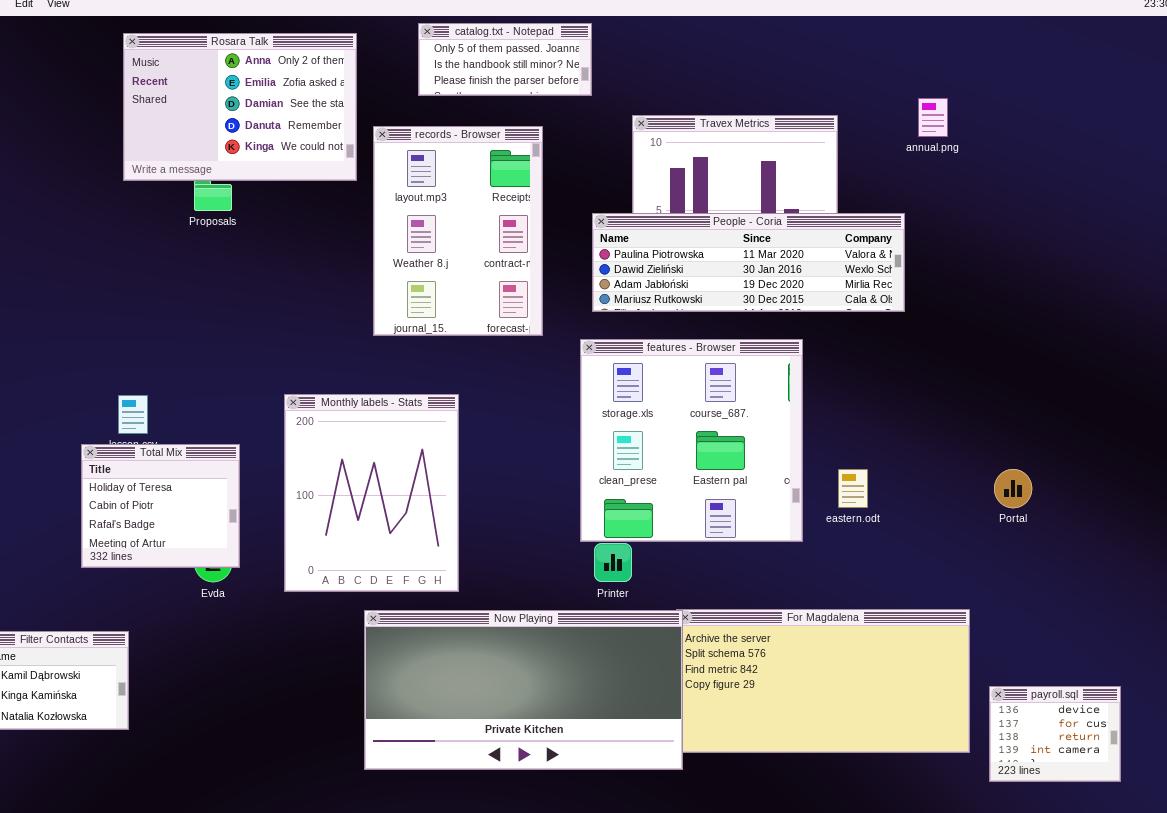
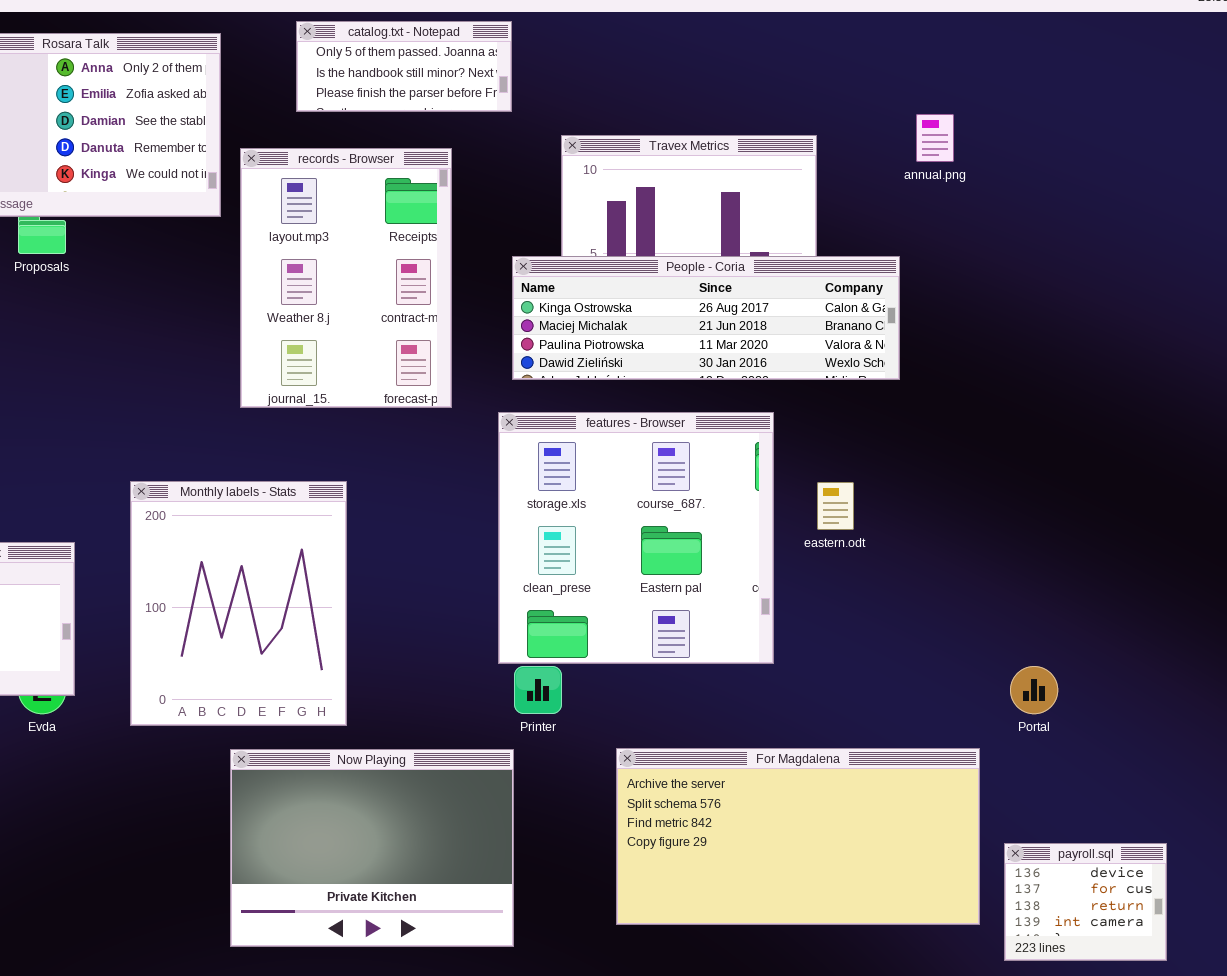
People - Coria: [592,213,905,312] -> [512,256,900,380], scrolled up 2 rows
eastern.odt: [838,469,868,508] -> [817,482,854,530], moved
Portal: [994,469,1032,508] -> [1010,666,1058,714], moved
Now Playing: [364,610,683,770] -> [230,749,514,947], resized

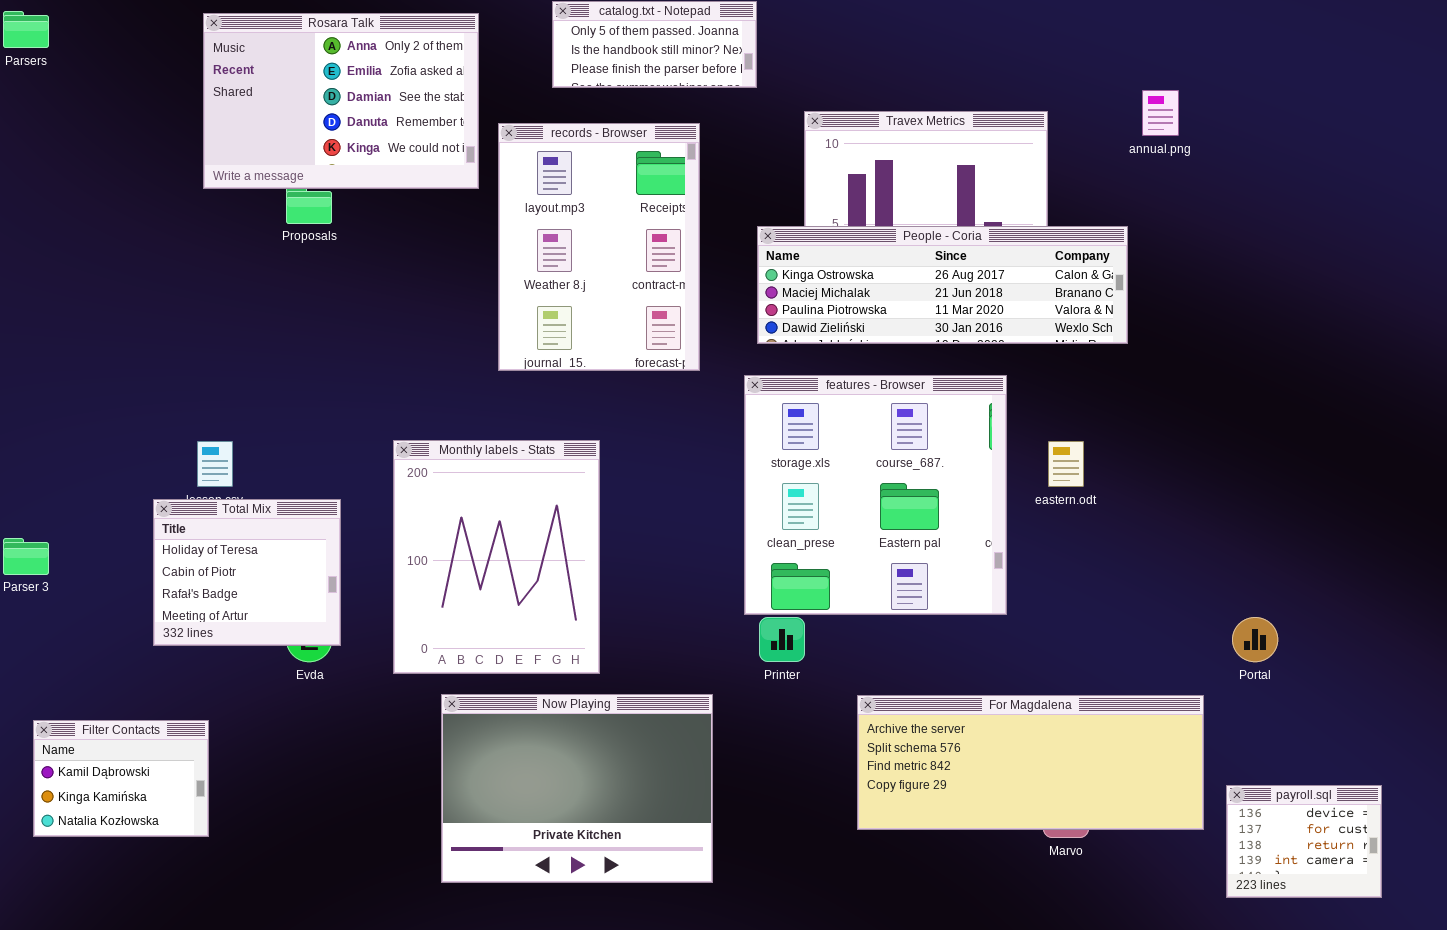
For Magdalena: [616,748,980,925] -> [857,695,1204,830], resized
Now Playing: [230,749,514,947] -> [441,694,713,883], moved

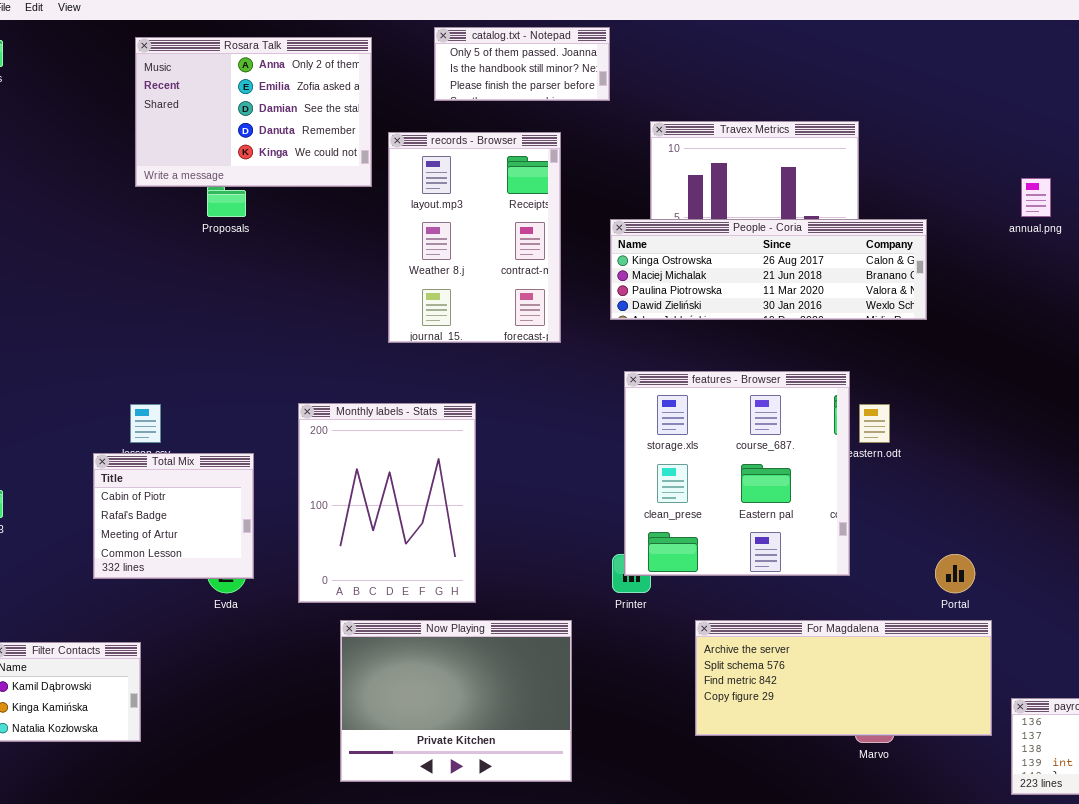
annual.png: [1142,90,1179,136] -> [1021,178,1051,217], moved
features - Browser: [744,375,1007,615] -> [624,371,850,576], moved
Total Mix: [153,499,341,646] -> [93,453,254,579], scrolled down 1 row
Portal: [1232,617,1278,662] -> [935,554,975,593], moved

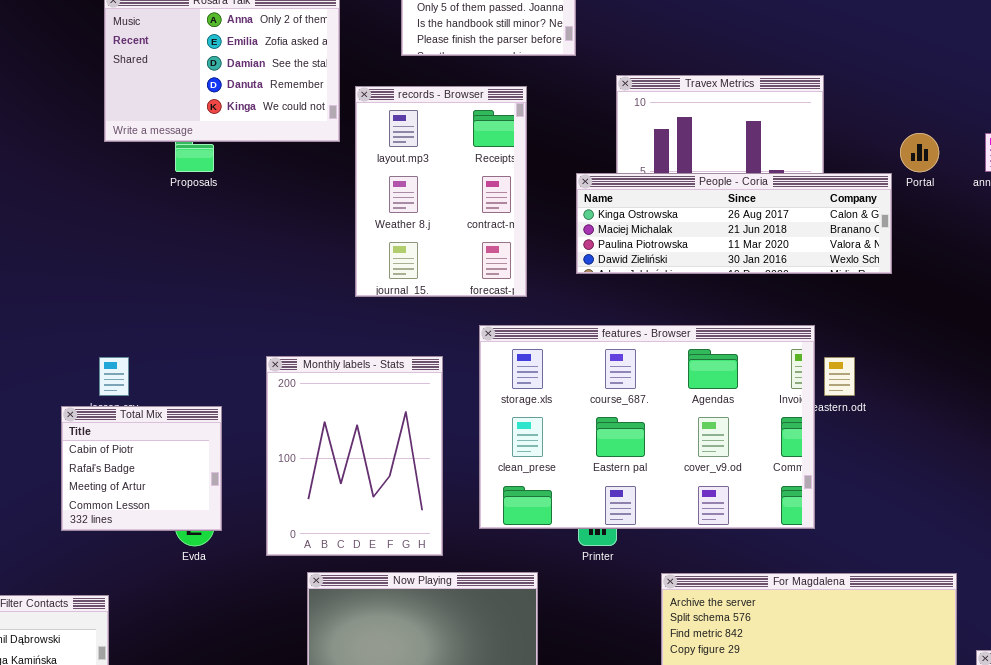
features - Browser: [624,371,850,576] -> [479,325,815,529], resized
Portal: [935,554,975,593] -> [900,133,939,172], moved

